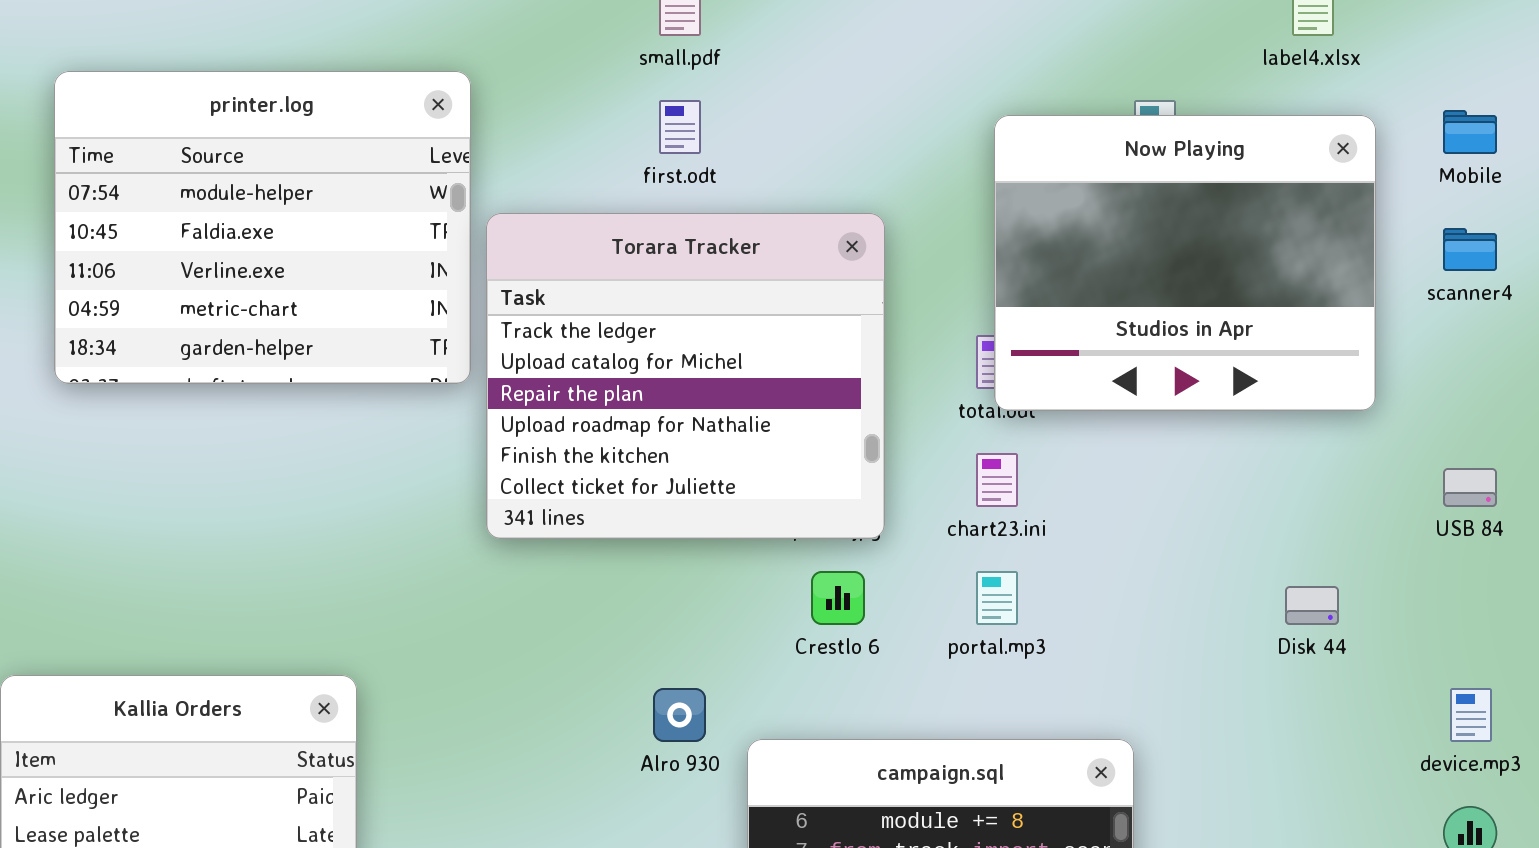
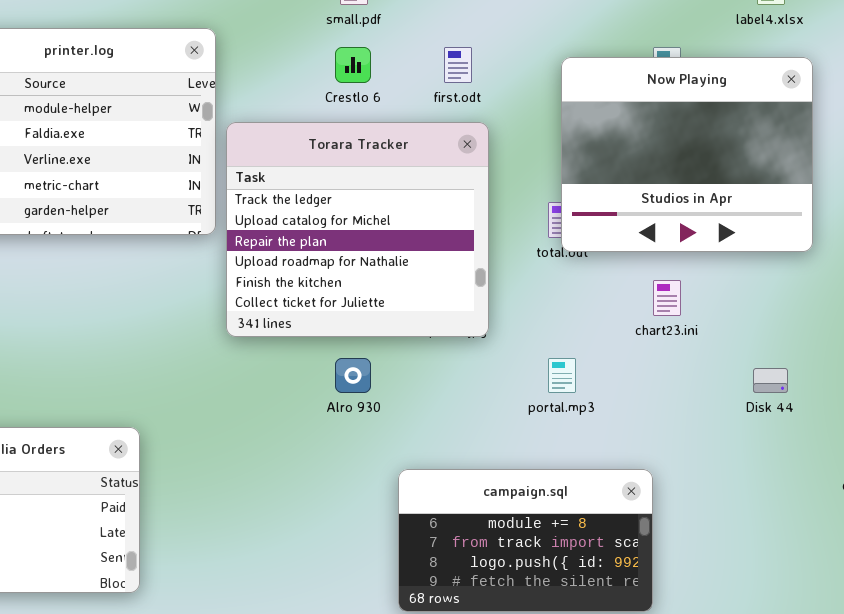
first.odt: [659,100,701,154] -> [444,47,472,83], moved
chart23.ini: [976,453,1018,507] -> [653,280,681,316], moved
Crestlo 6: [811,571,865,625] -> [335,47,371,83], moved
Alro 930: [653,688,706,742] -> [335,358,371,393], moved

